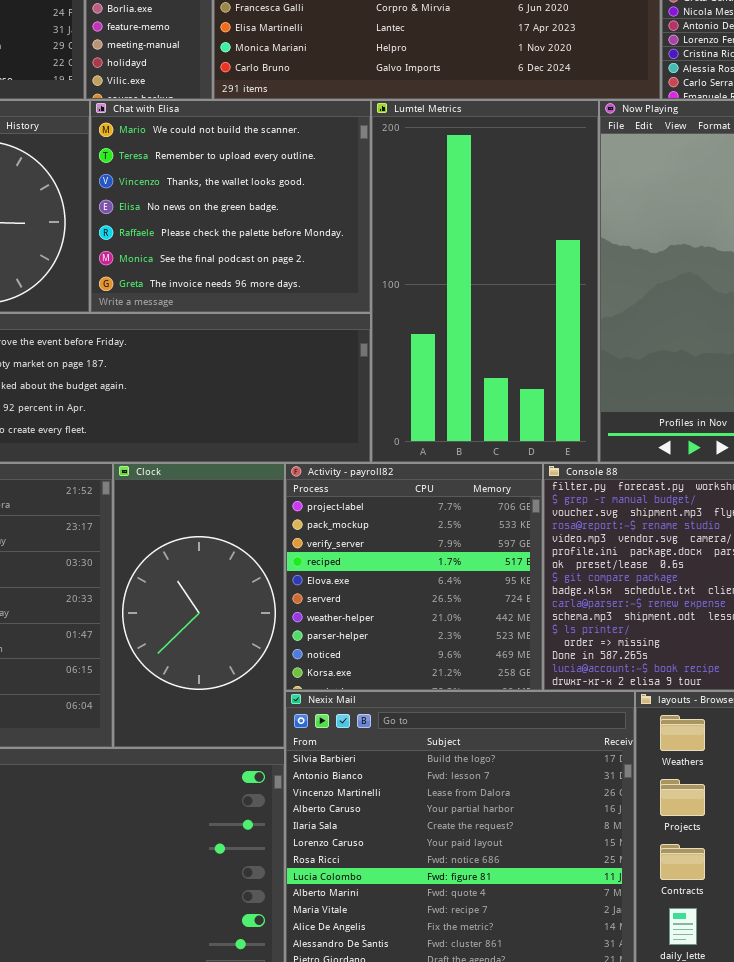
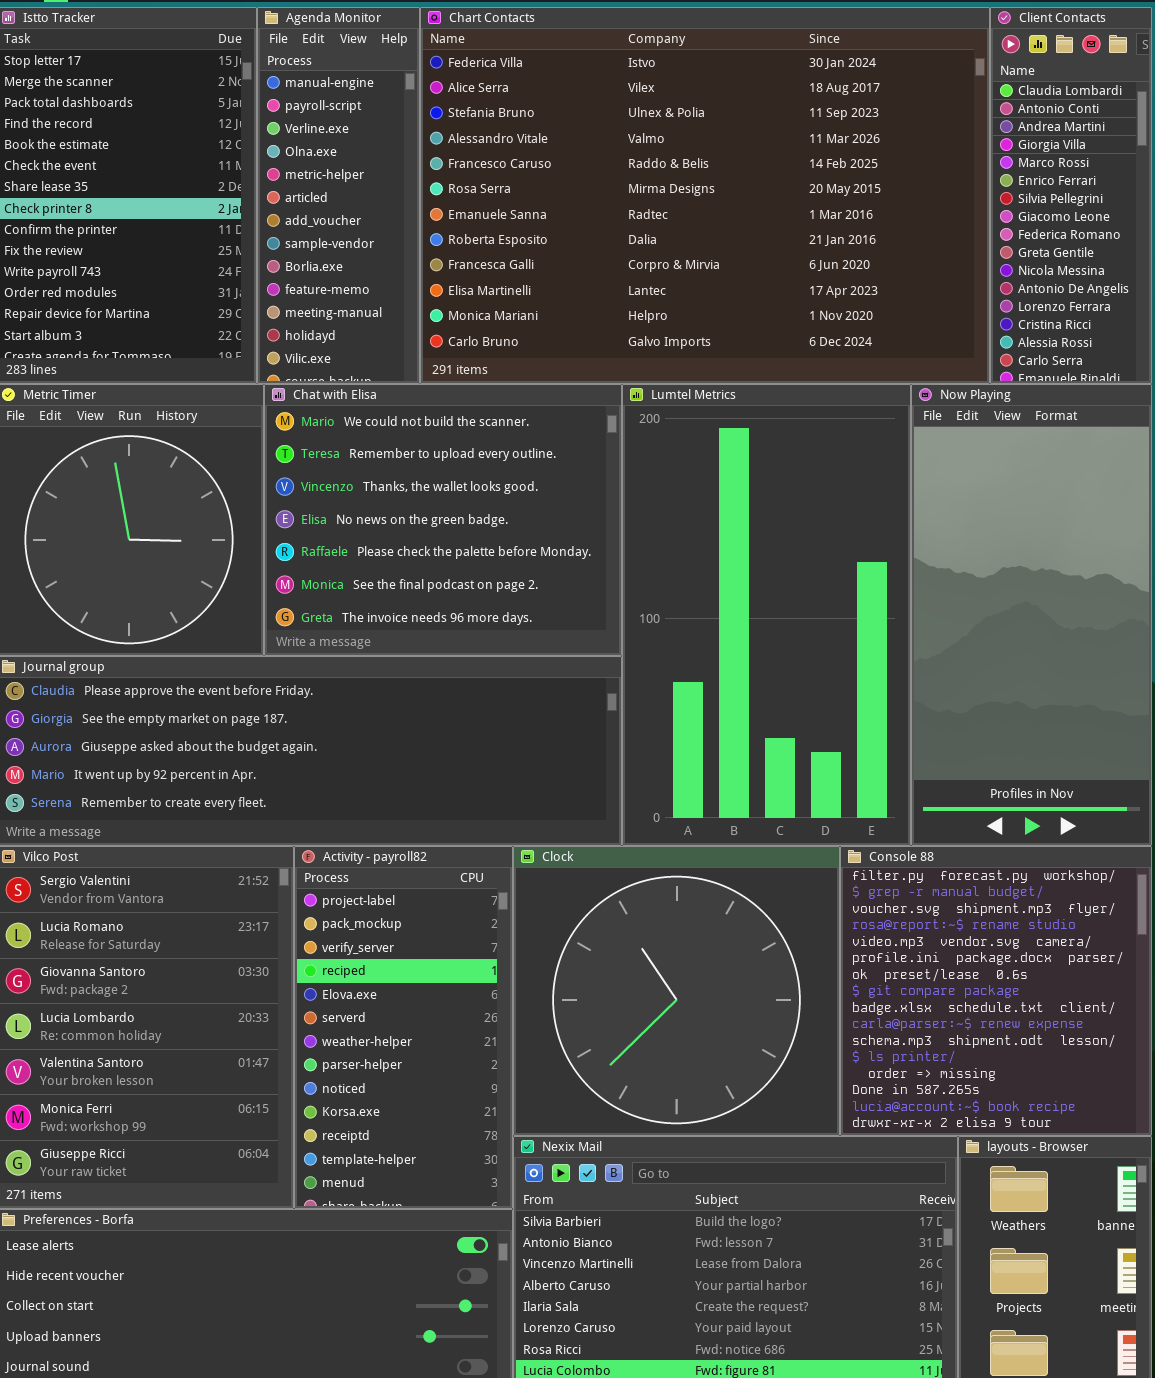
Clock: [113,463,285,748] -> [513,846,840,1136], moved, resized
Activity - payroll82: [285,463,543,691] -> [294,846,513,1209], moved, resized

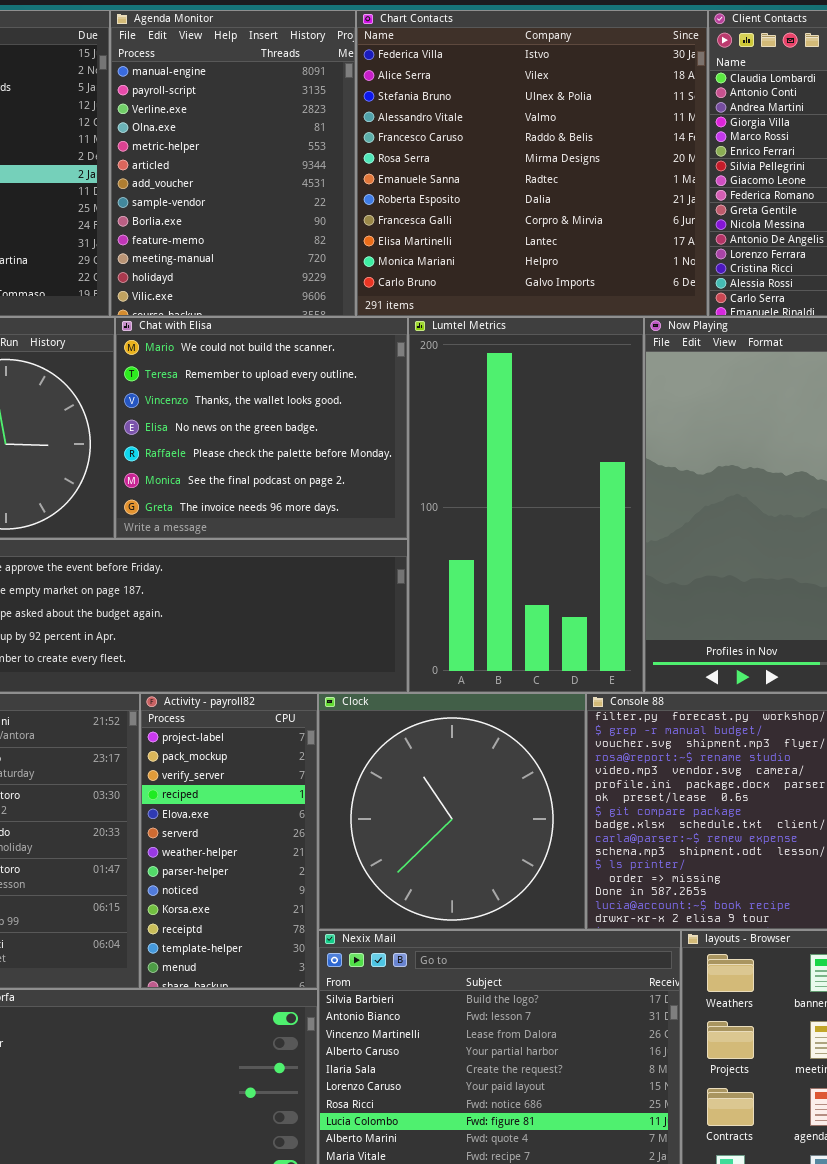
Agenda Monitor: [257,7,420,384] -> [110,10,356,317], resized
Chart Contacts: [420,7,990,384] -> [356,10,708,317], resized

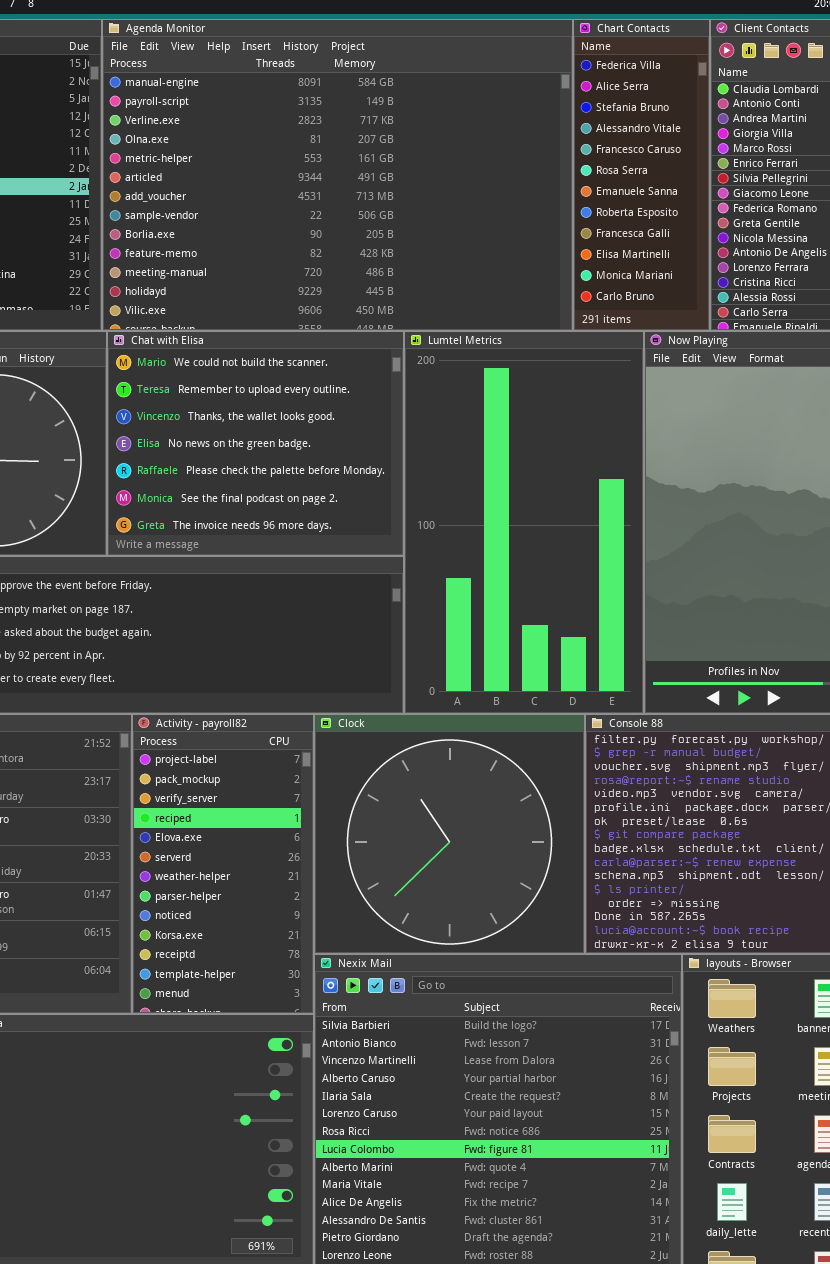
Agenda Monitor: [110,10,356,317] -> [102,19,573,331], resized
Chart Contacts: [356,10,708,317] -> [573,19,710,331], resized

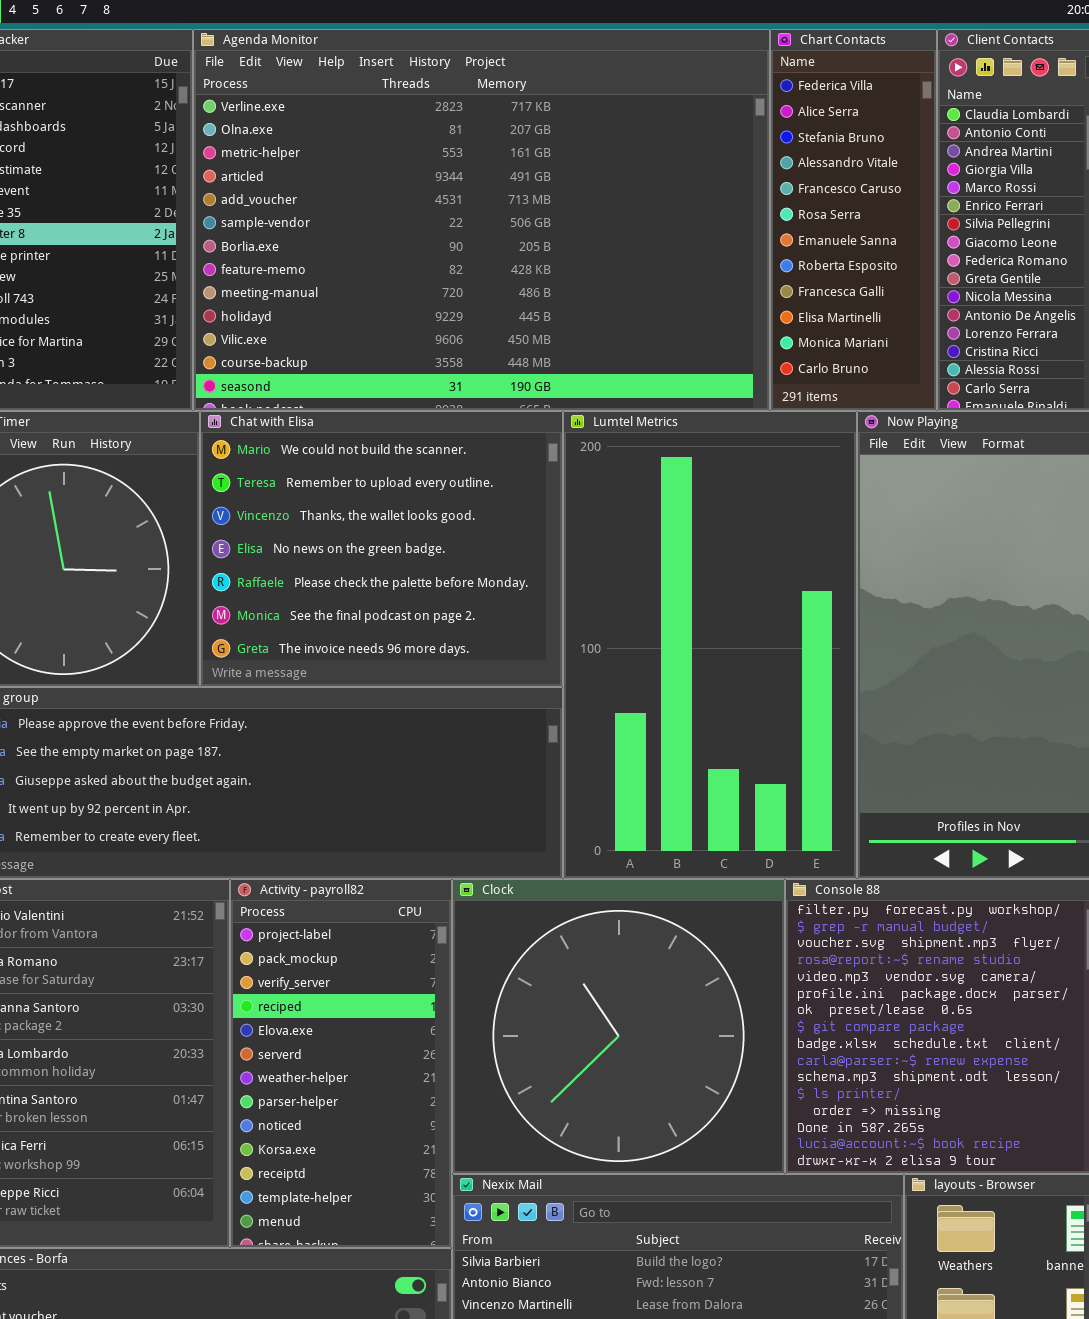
Agenda Monitor: [102,19,573,331] -> [193,29,770,411], scrolled down 2 rows

